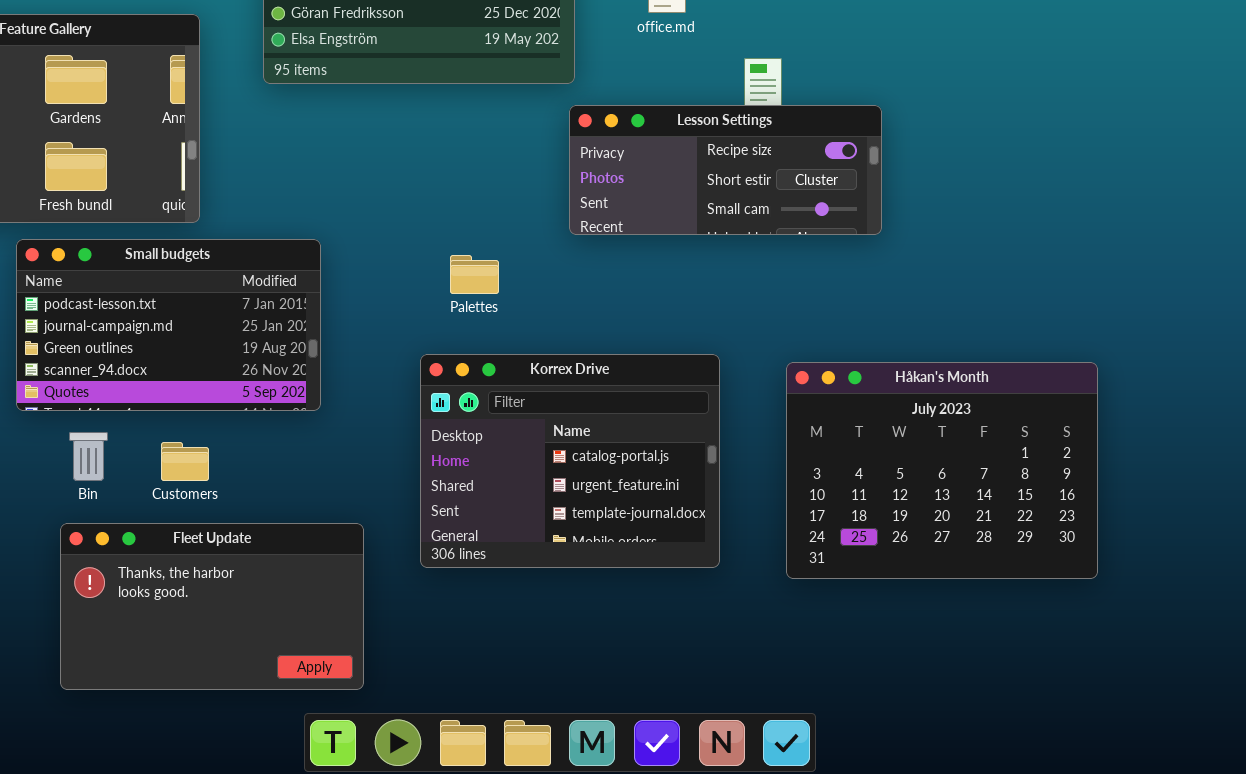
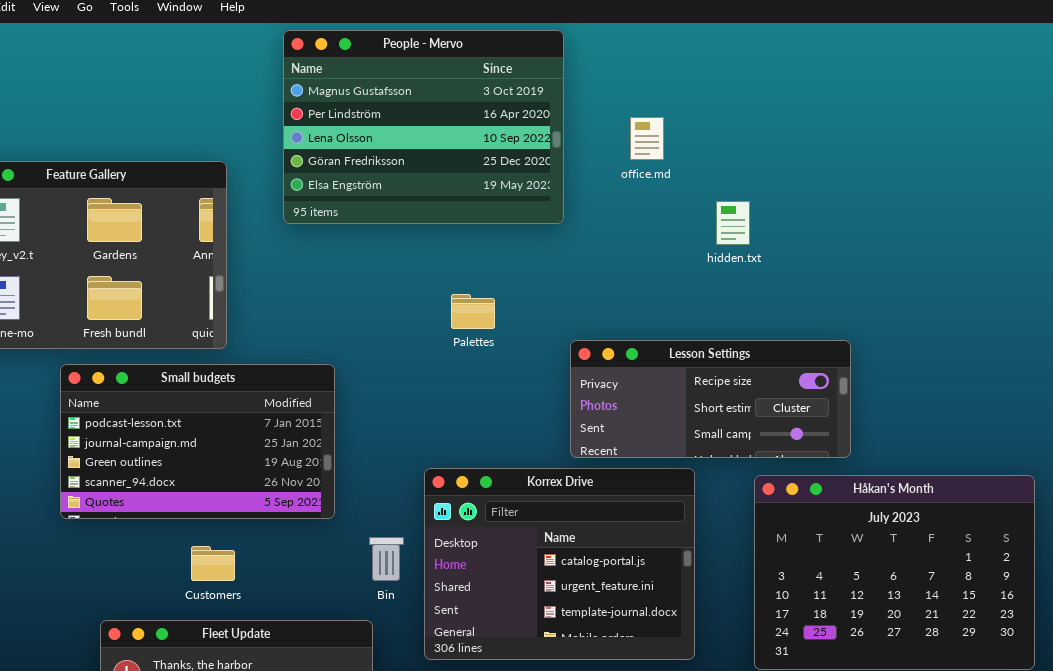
Lesson Settings: [569,105,882,235] -> [570,340,851,458], moved
Palettes: [450,255,499,294] -> [451,294,495,329], moved
Bin: [69,432,108,481] -> [369,537,404,581], moved

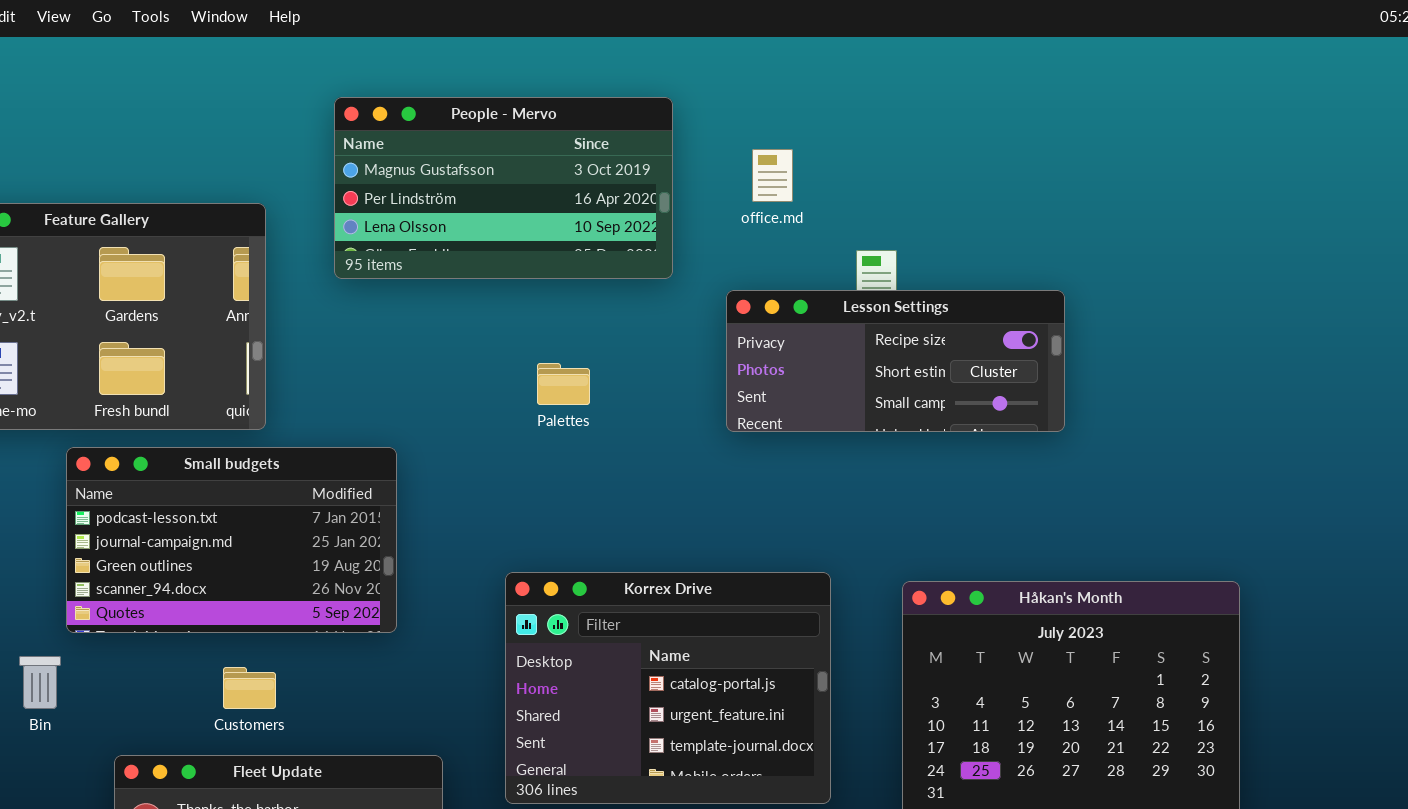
People - Mervo: [283,30,564,224] -> [334,97,673,279], resized
Lesson Settings: [570,340,851,458] -> [726,290,1065,432], moved
Bin: [369,537,404,581] -> [19,656,61,709], moved

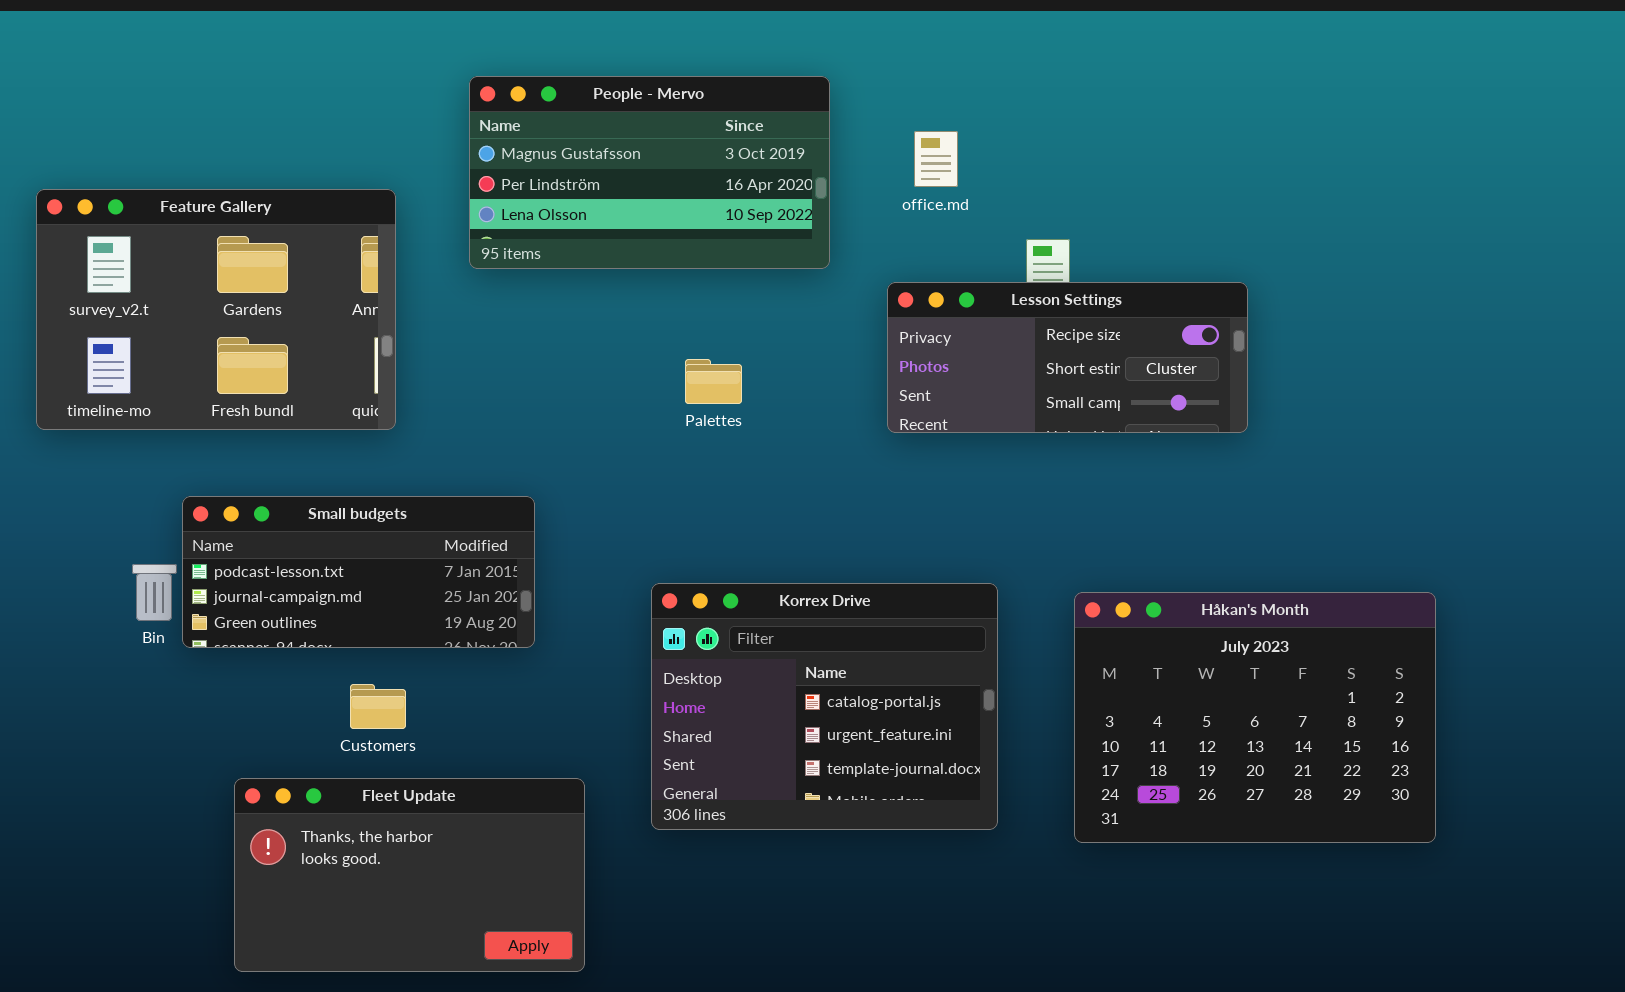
Small budgets: [66,447,397,633] -> [182,496,535,648], resized
Bin: [19,656,61,709] -> [132,564,177,621], moved

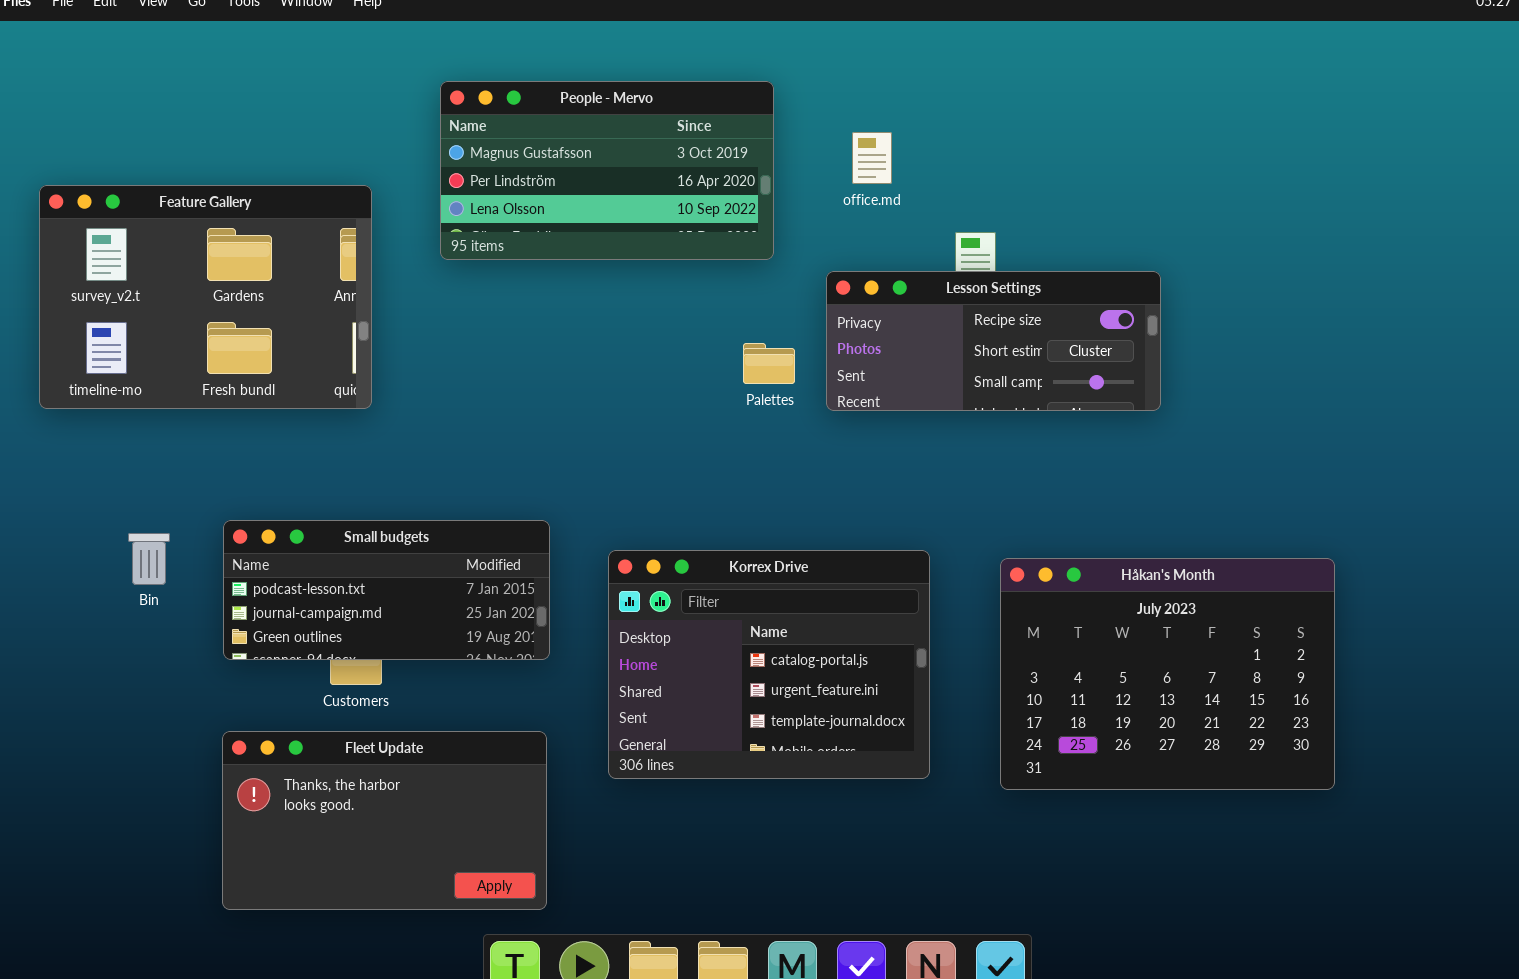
Palettes: [685,359,742,404] -> [743,343,795,384], moved
Small budgets: [182,496,535,648] -> [223,520,550,660], moved

